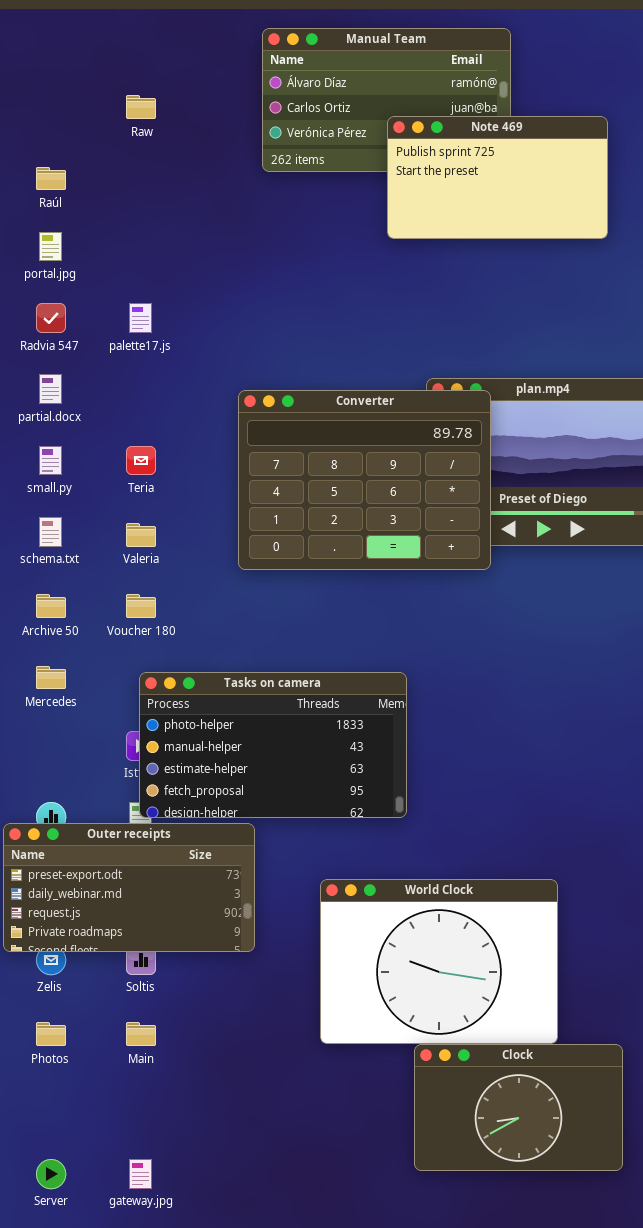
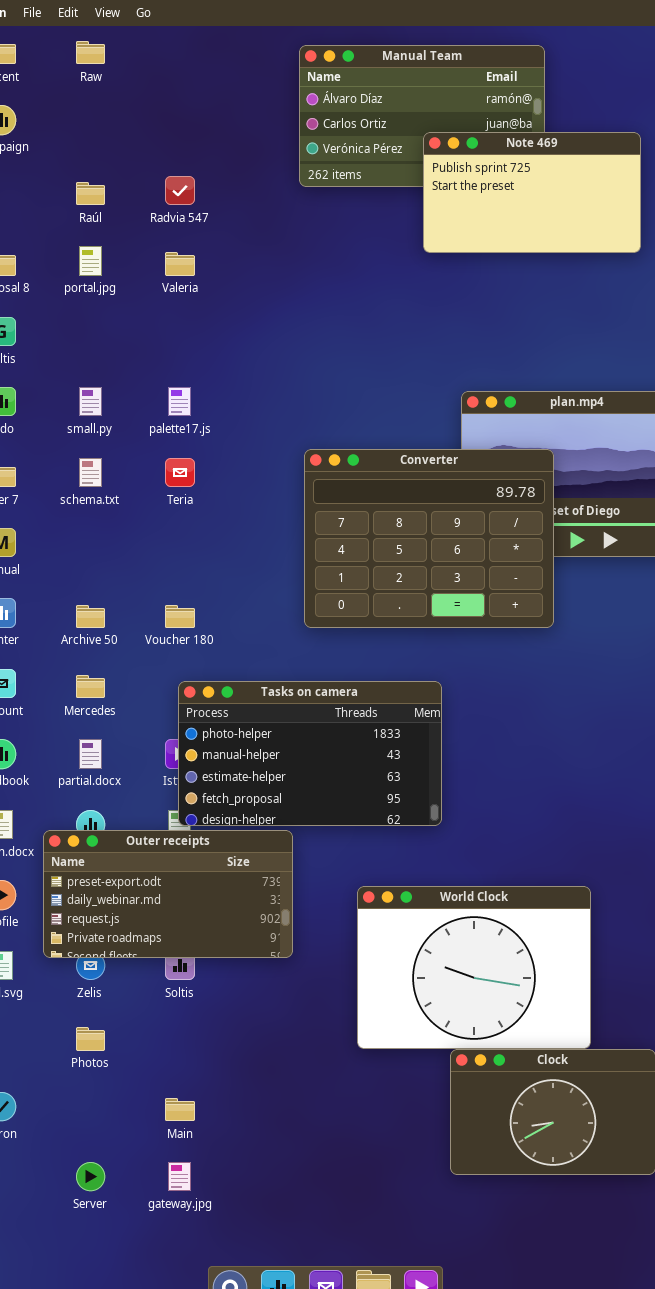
Raw: [126,95,156,119] -> [76,41,105,64], moved
Radvia 547: [36,303,66,333] -> [165,176,195,205], moved
palette17.js: [129,303,152,333] -> [168,387,191,416], moved
partial.docx: [39,374,62,404] -> [79,739,102,769], moved
Converter: [238,390,491,570] -> [304,449,554,628], moved
small.py: [39,446,62,475] -> [79,387,102,416], moved
schema.txt: [39,517,62,547] -> [79,458,102,487], moved
Valeria: [126,523,156,547] -> [165,252,195,276], moved
Main: [126,1022,156,1046] -> [165,1098,195,1121], moved

